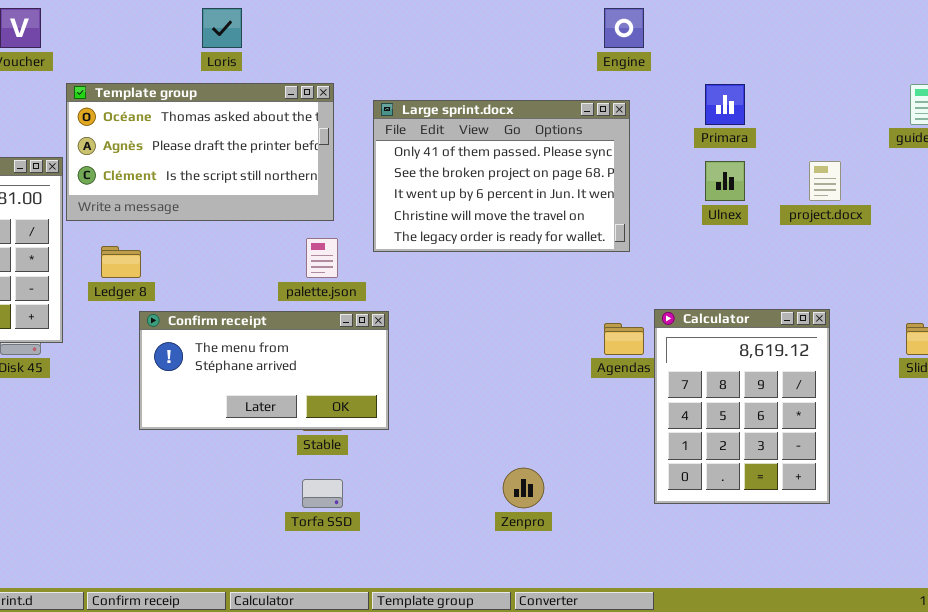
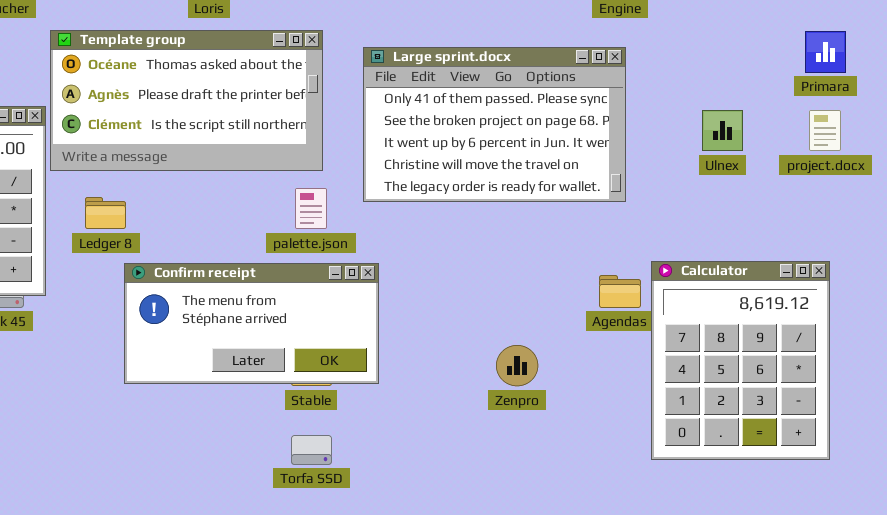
Primara: [705,84,745,125] -> [805,31,846,73], moved
Zenpro: [503,468,544,508] -> [496,345,538,386], moved

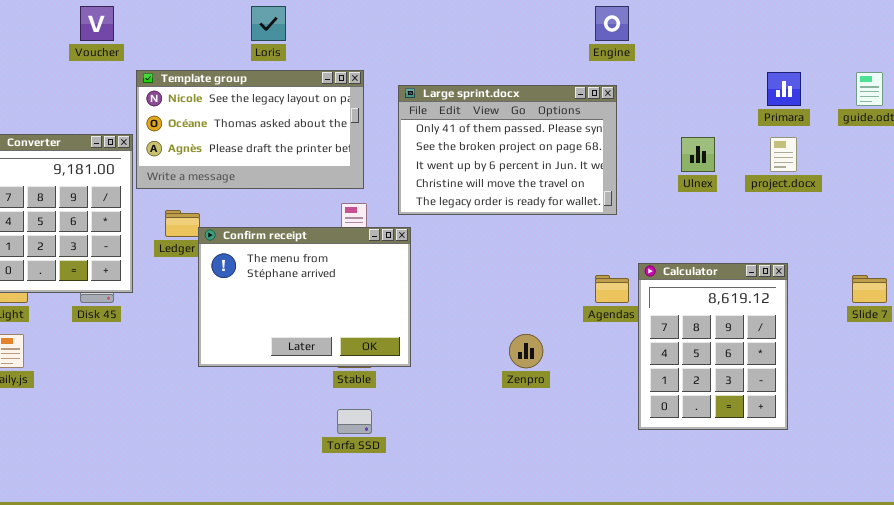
Template group: [50,30,323,171] -> [136,70,364,189], scrolled up 1 row
Confirm receipt: [124,263,379,384] -> [198,227,411,367], resized

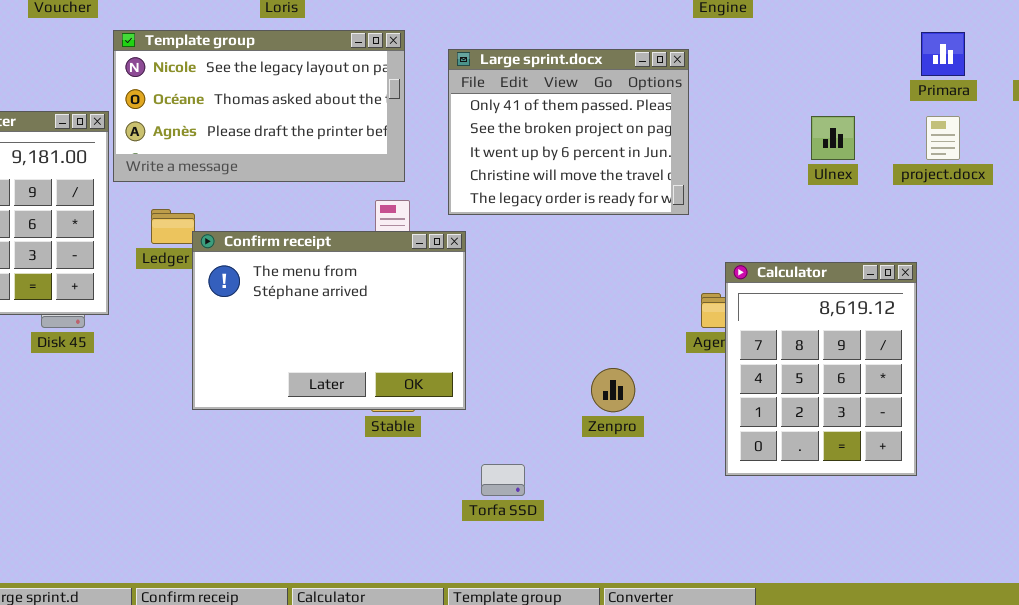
Large sprint.docx: [398,85,617,215] -> [448,49,689,215], resized
Calculator: [638,263,788,430] -> [725,262,917,476], moved
Torfa SSD: [337,409,372,434] -> [481,464,525,496], moved

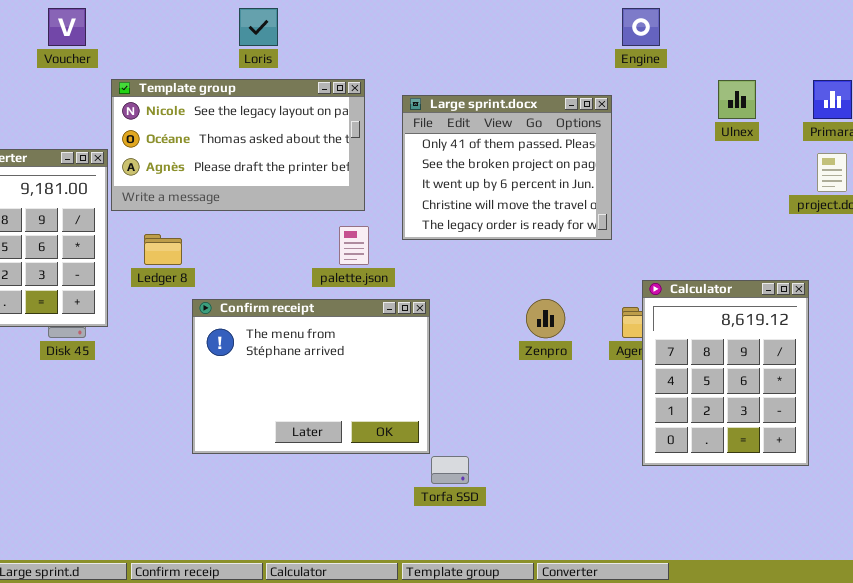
Ulnex: [811,116,855,160] -> [718,80,756,119], moved
Confirm receipt: [192,231,466,410] -> [192,299,430,454], moved
Zenpro: [591,368,635,412] -> [526,299,565,338], moved

